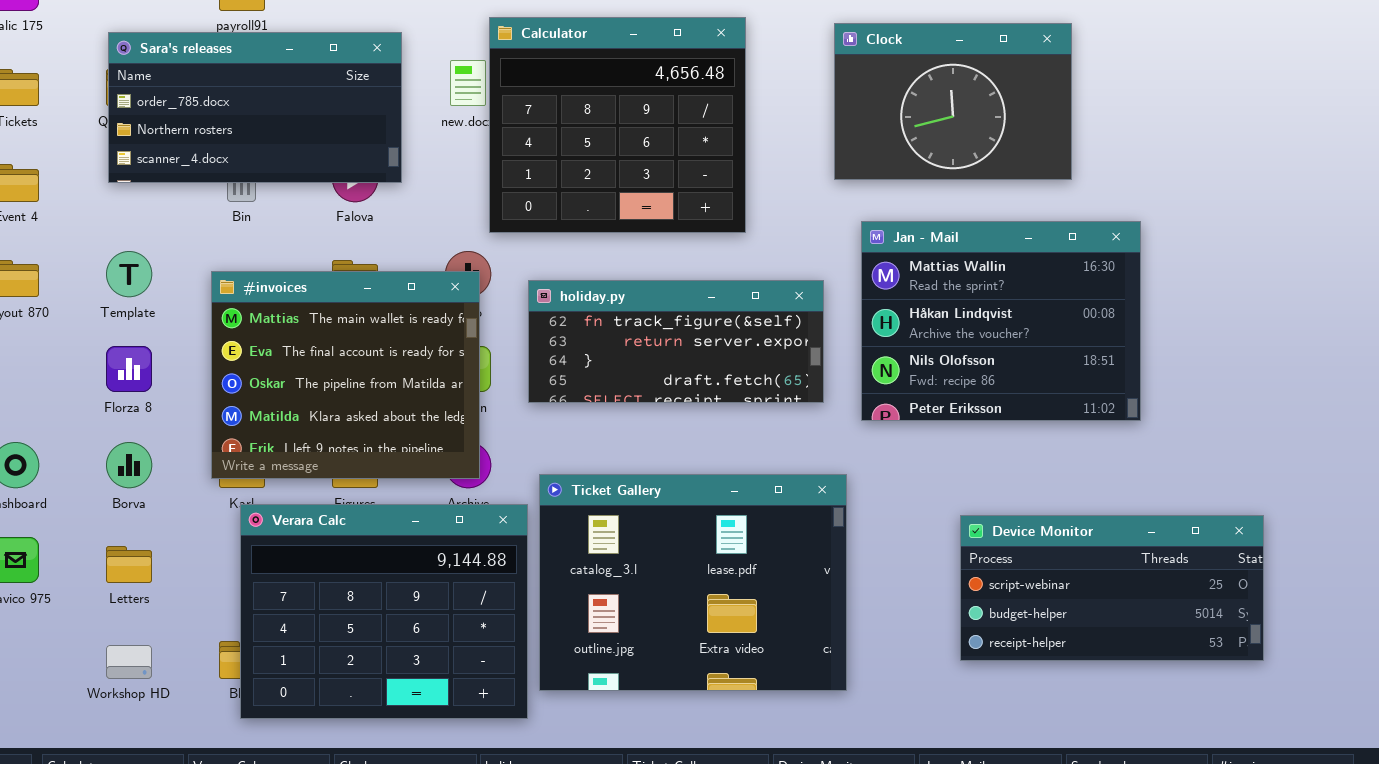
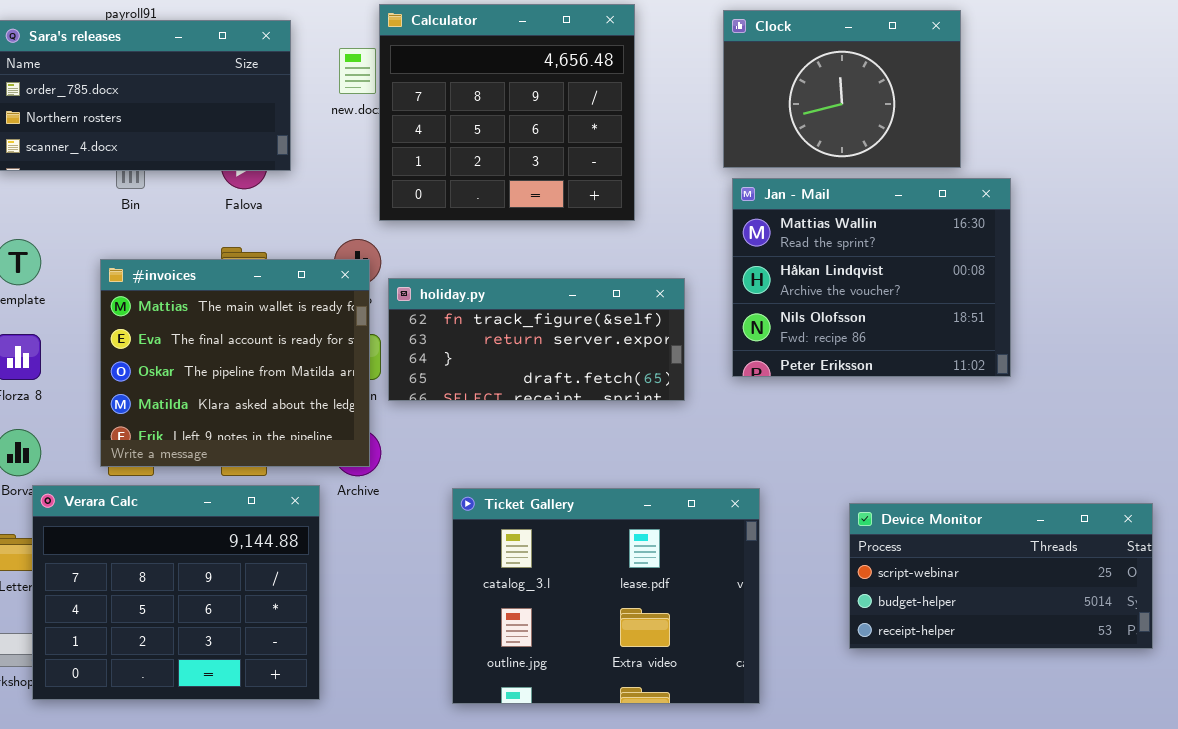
Jan - Mail: [861,221,1141,421] -> [732,178,1011,377], moved
holiday.py: [528,280,824,403] -> [388,278,685,401], moved
Ticket Gallery: [539,474,847,691] -> [452,488,760,704], moved
Verara Calc: [240,504,528,719] -> [32,485,320,700], moved

